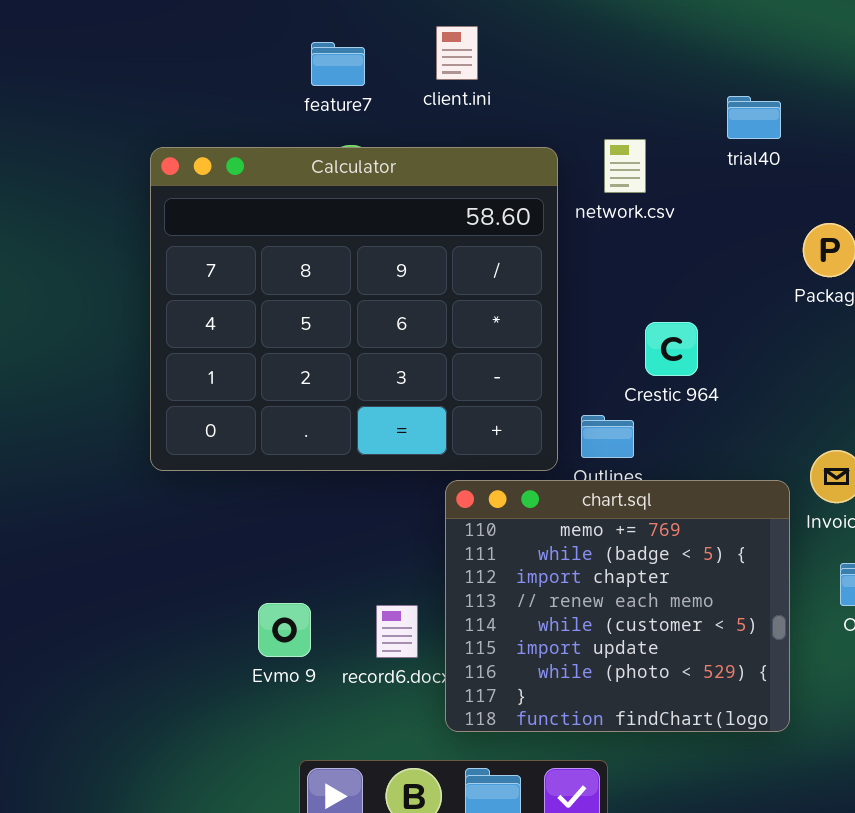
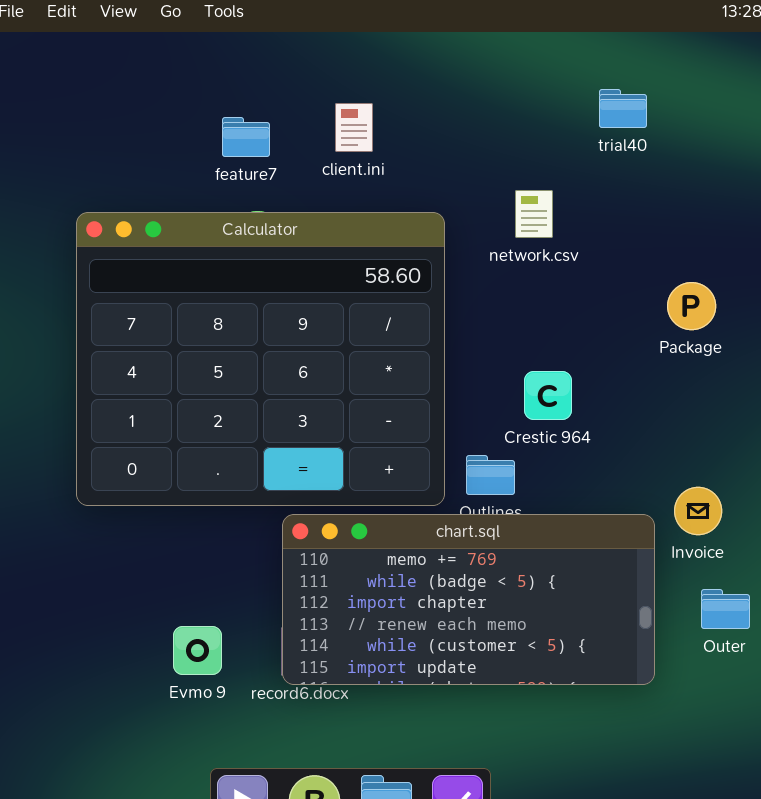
trial40: [727,96,781,139] -> [599,89,647,128], moved
network.csv: [604,139,646,193] -> [515,190,553,238], moved
chart.sql: [445,480,790,732] -> [282,514,655,685], resized

